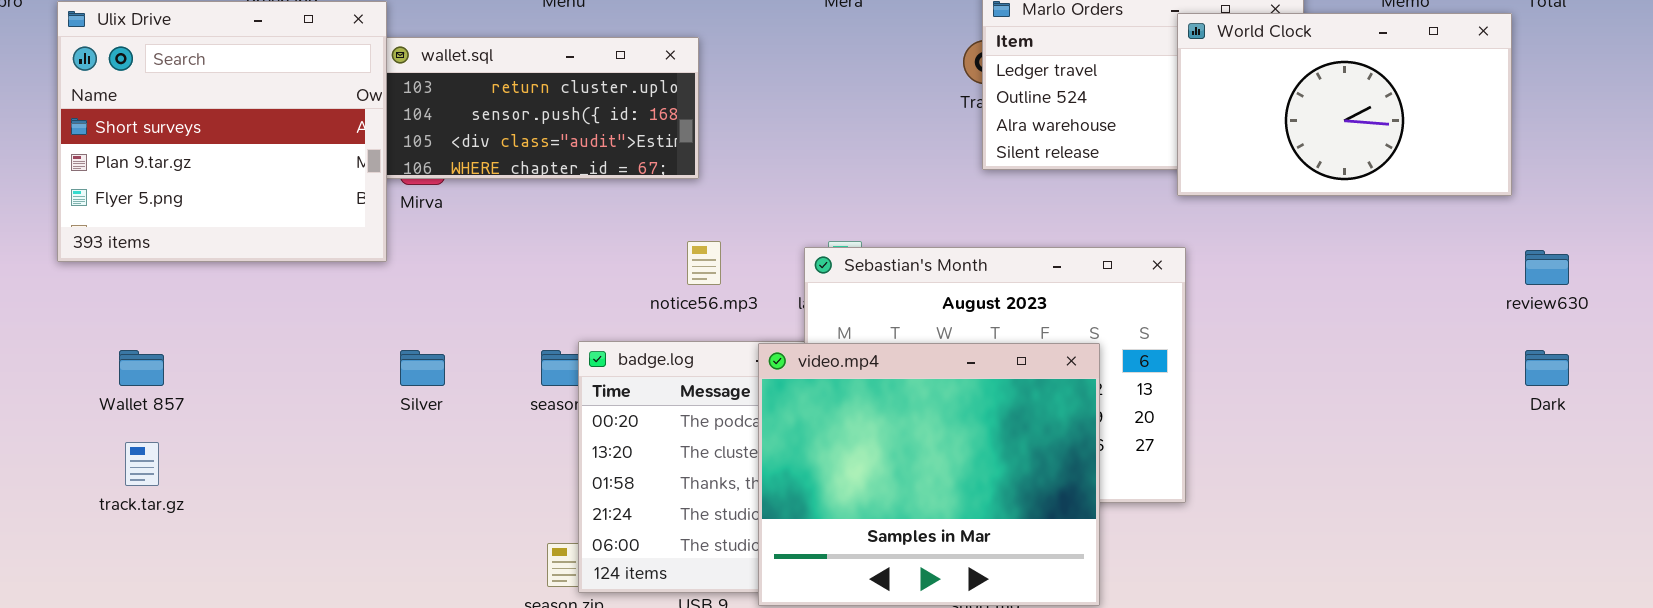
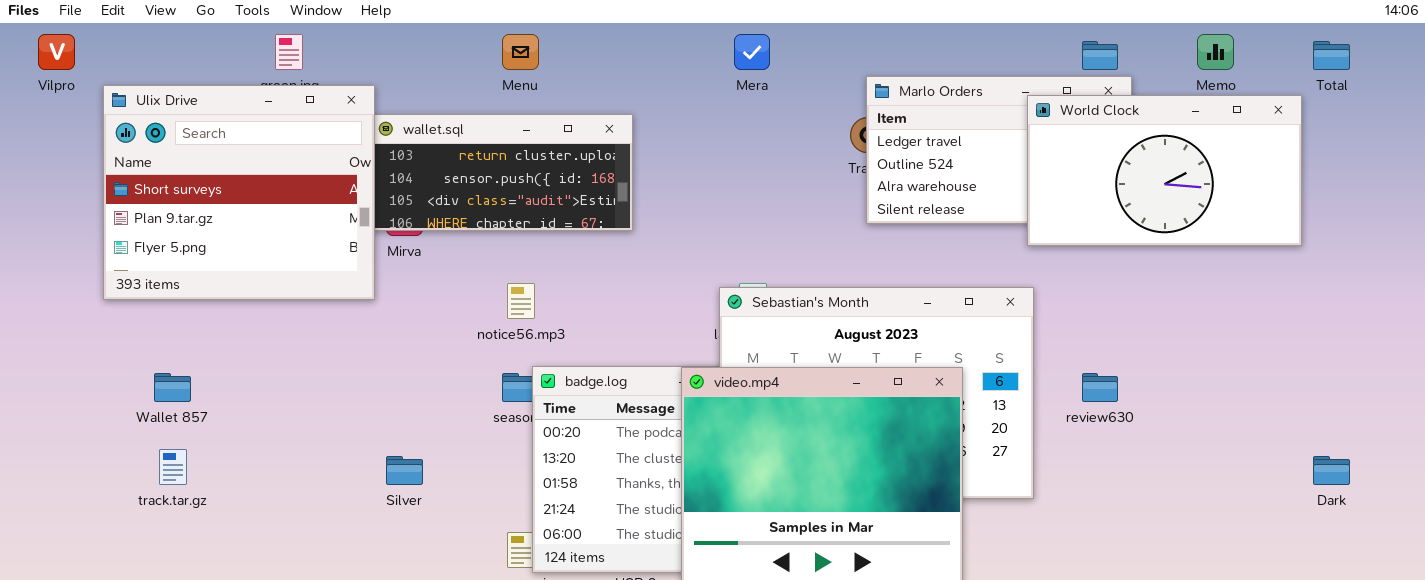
notice56.mp3: [687,241,721,285] -> [507,283,535,319], moved
review630: [1525,250,1569,285] -> [1082,373,1118,402], moved
Silver: [400,350,445,386] -> [386,456,423,485], moved
Dark: [1525,350,1569,386] -> [1313,456,1350,485], moved

